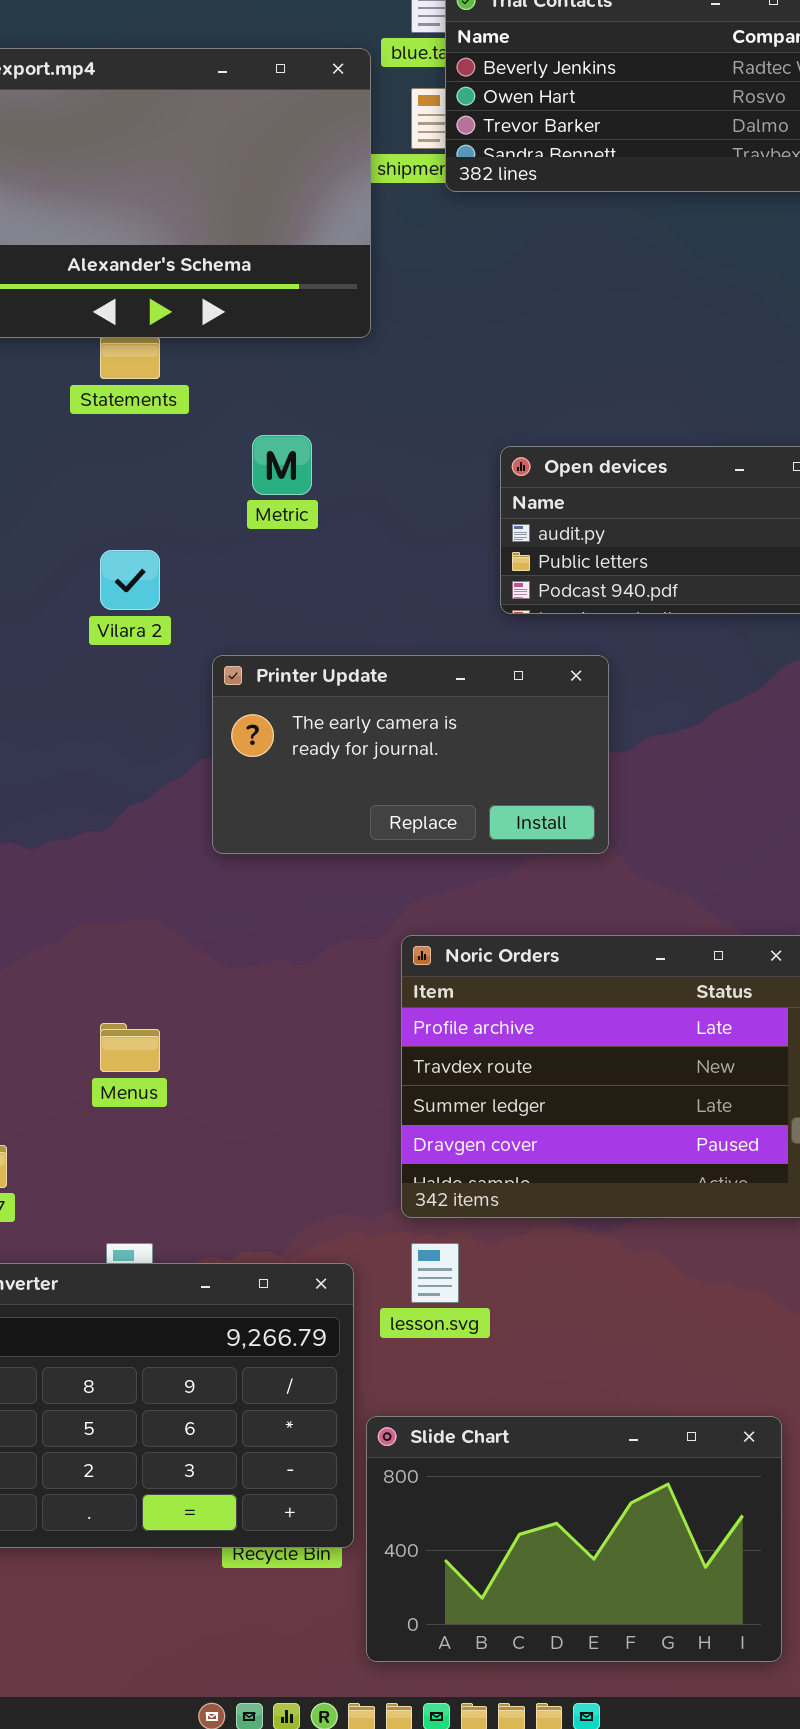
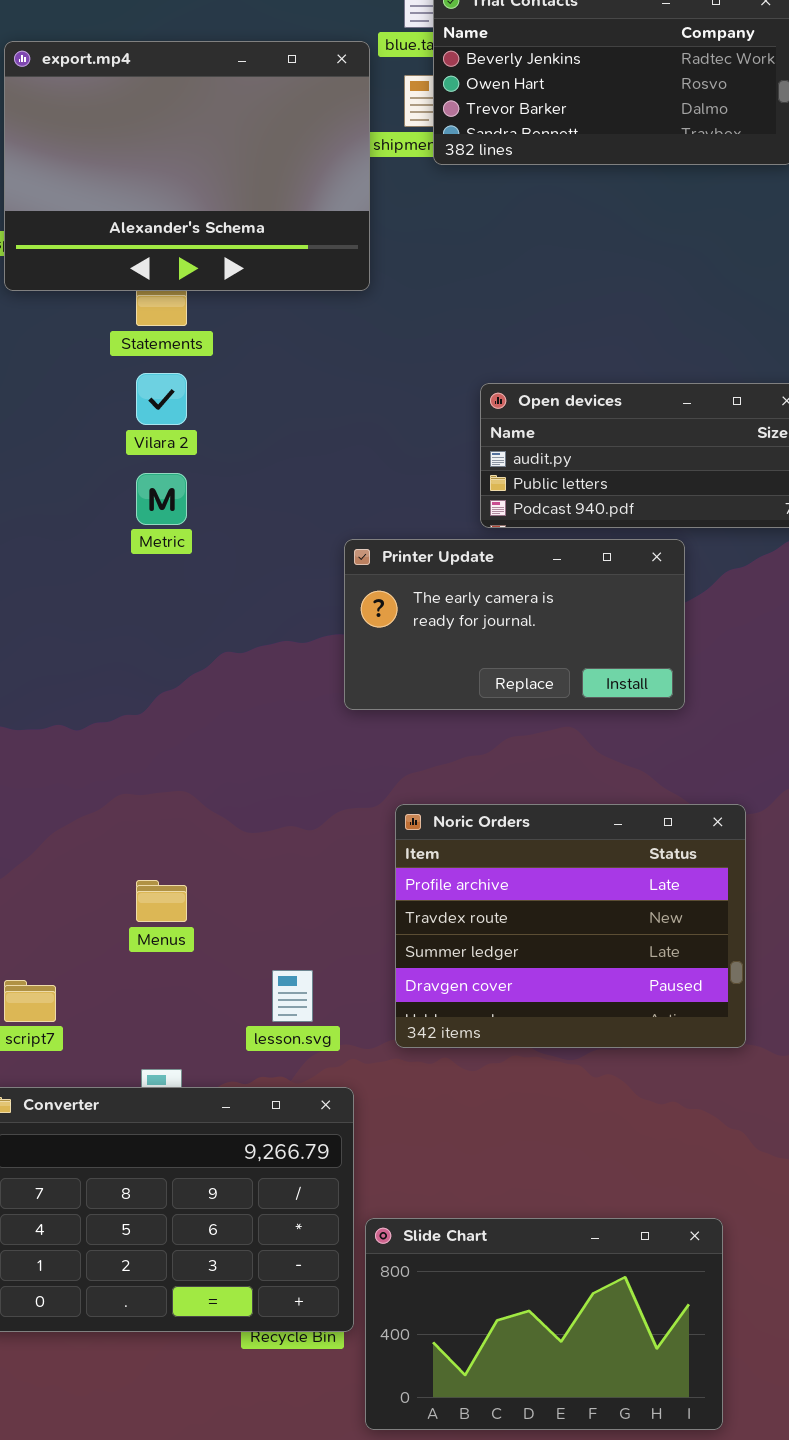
Metric: [252,435,312,495] -> [136,473,187,525], moved
Vilara 2: [100,550,160,610] -> [136,373,187,425], moved
Printer Update: [212,655,609,854] -> [344,539,685,710], moved
lesson.svg: [411,1243,459,1303] -> [272,970,313,1022], moved

